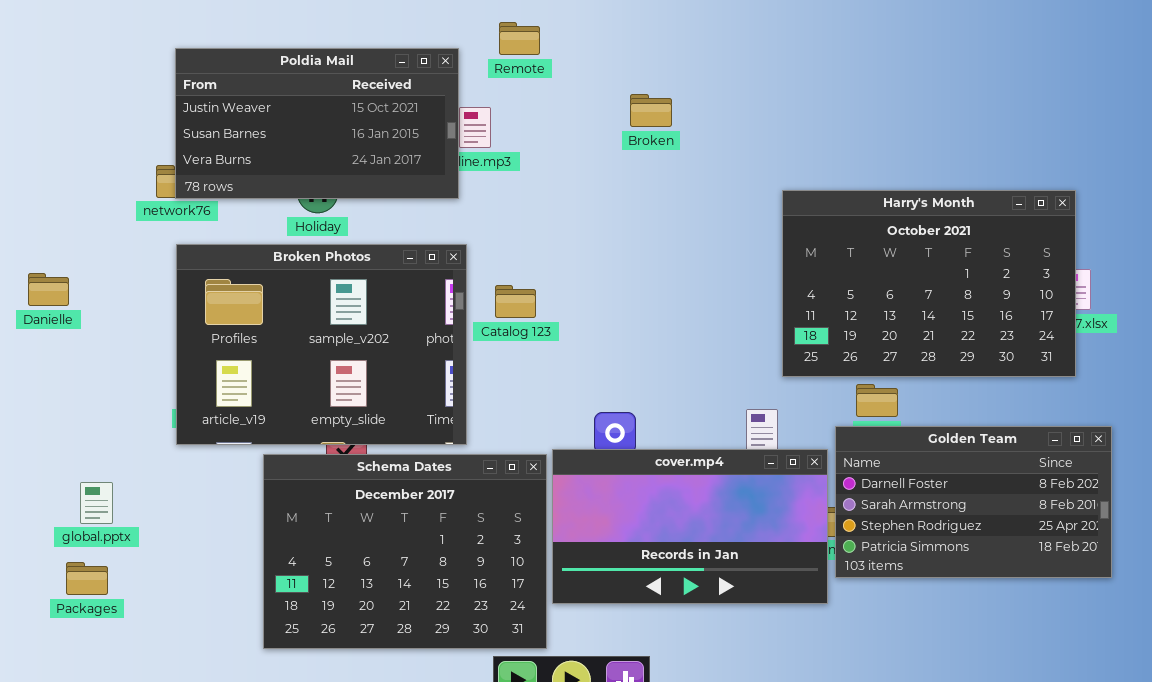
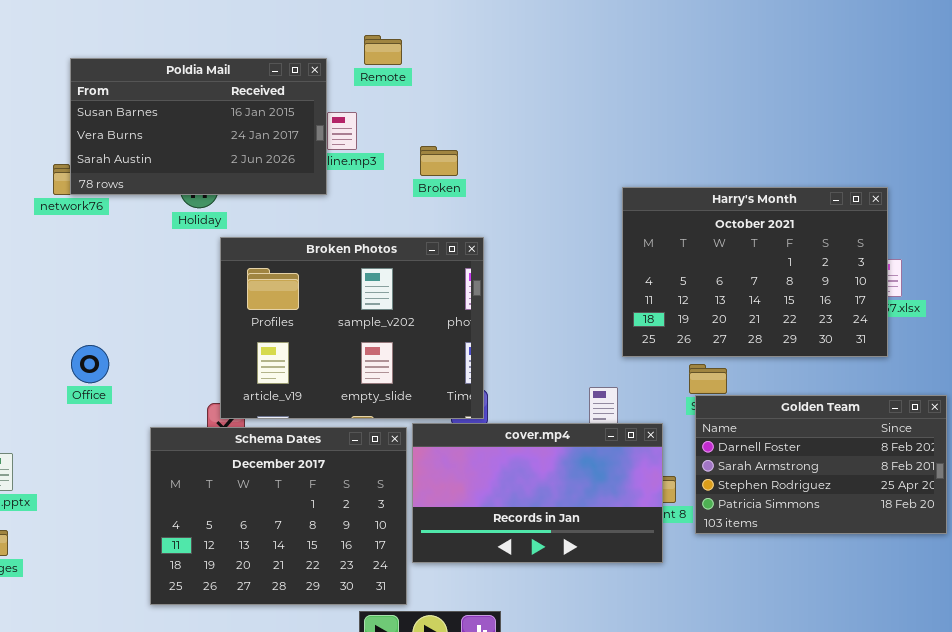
Poldia Mail: [175,48,459,199] -> [70,58,327,195], scrolled down 1 row
Broken: [630,94,672,127] -> [420,146,458,176], moved
Broken Photos: [176,244,467,445] -> [220,237,484,419], moved
Golden Team: [835,426,1112,578] -> [695,395,947,534], moved

